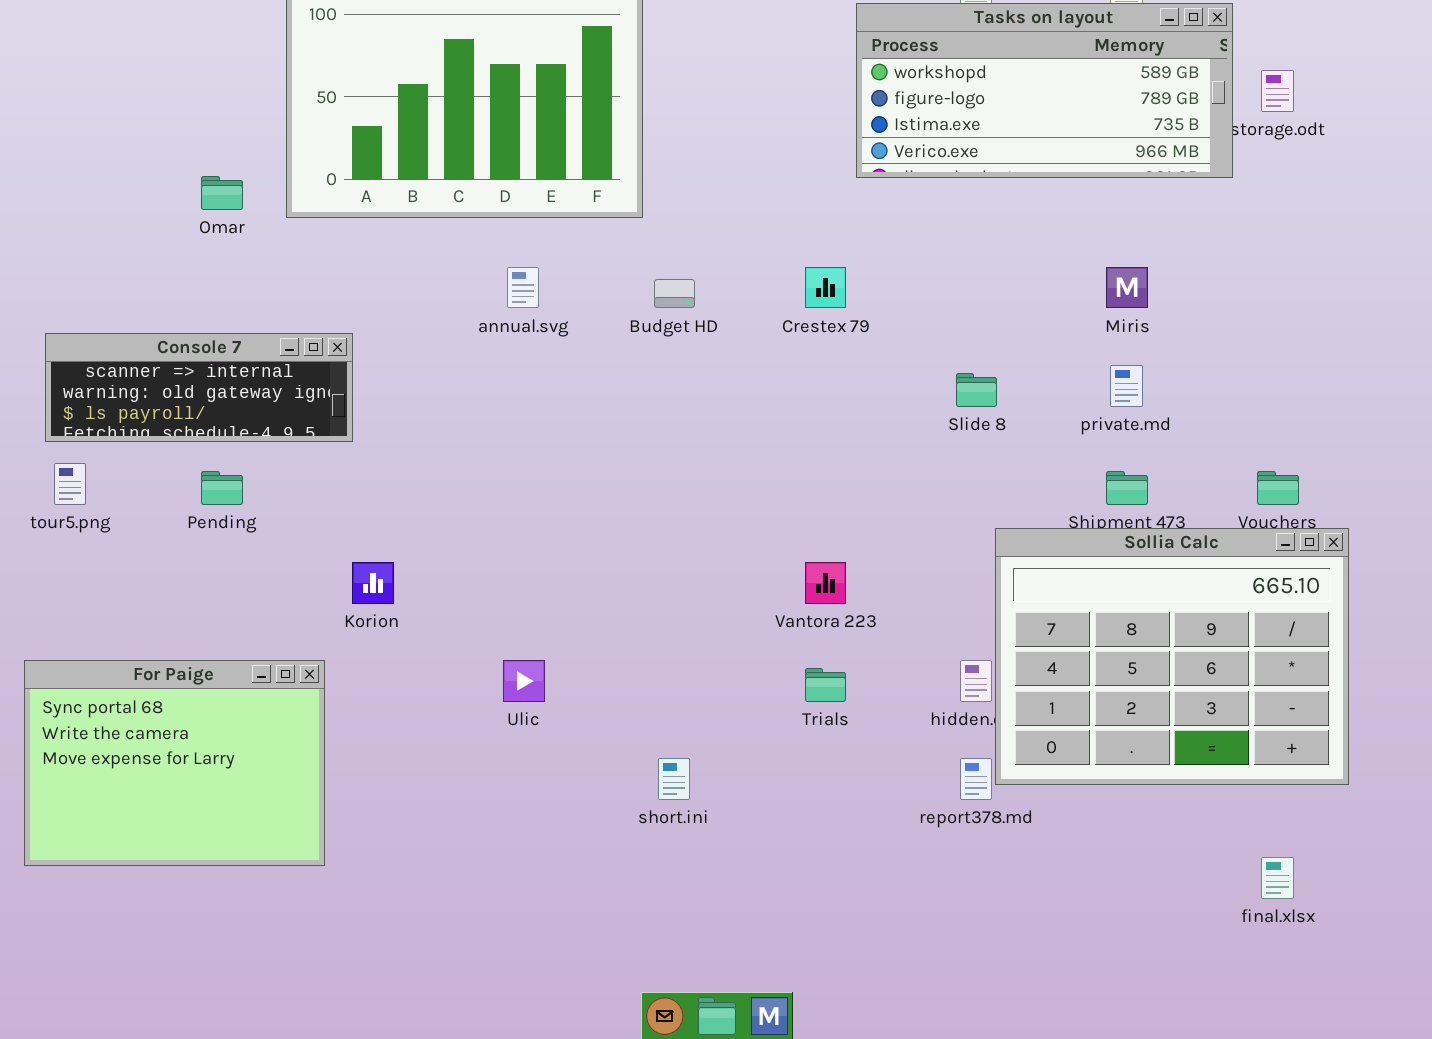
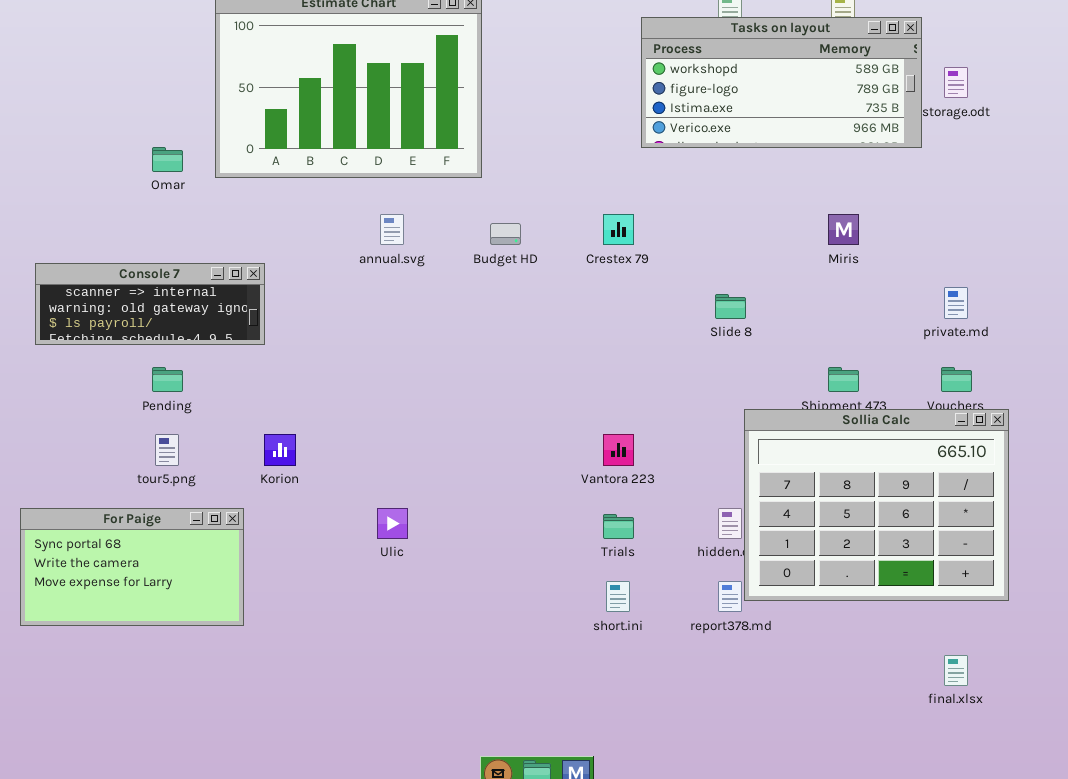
private.md: [1110,365,1143,407] -> [944,287,968,319], moved
tour5.png: [54,463,86,505] -> [155,434,179,466], moved
For Paige: [24,660,325,866] -> [20,508,244,626], resized
short.ini: [658,758,690,800] -> [606,581,630,612], moved

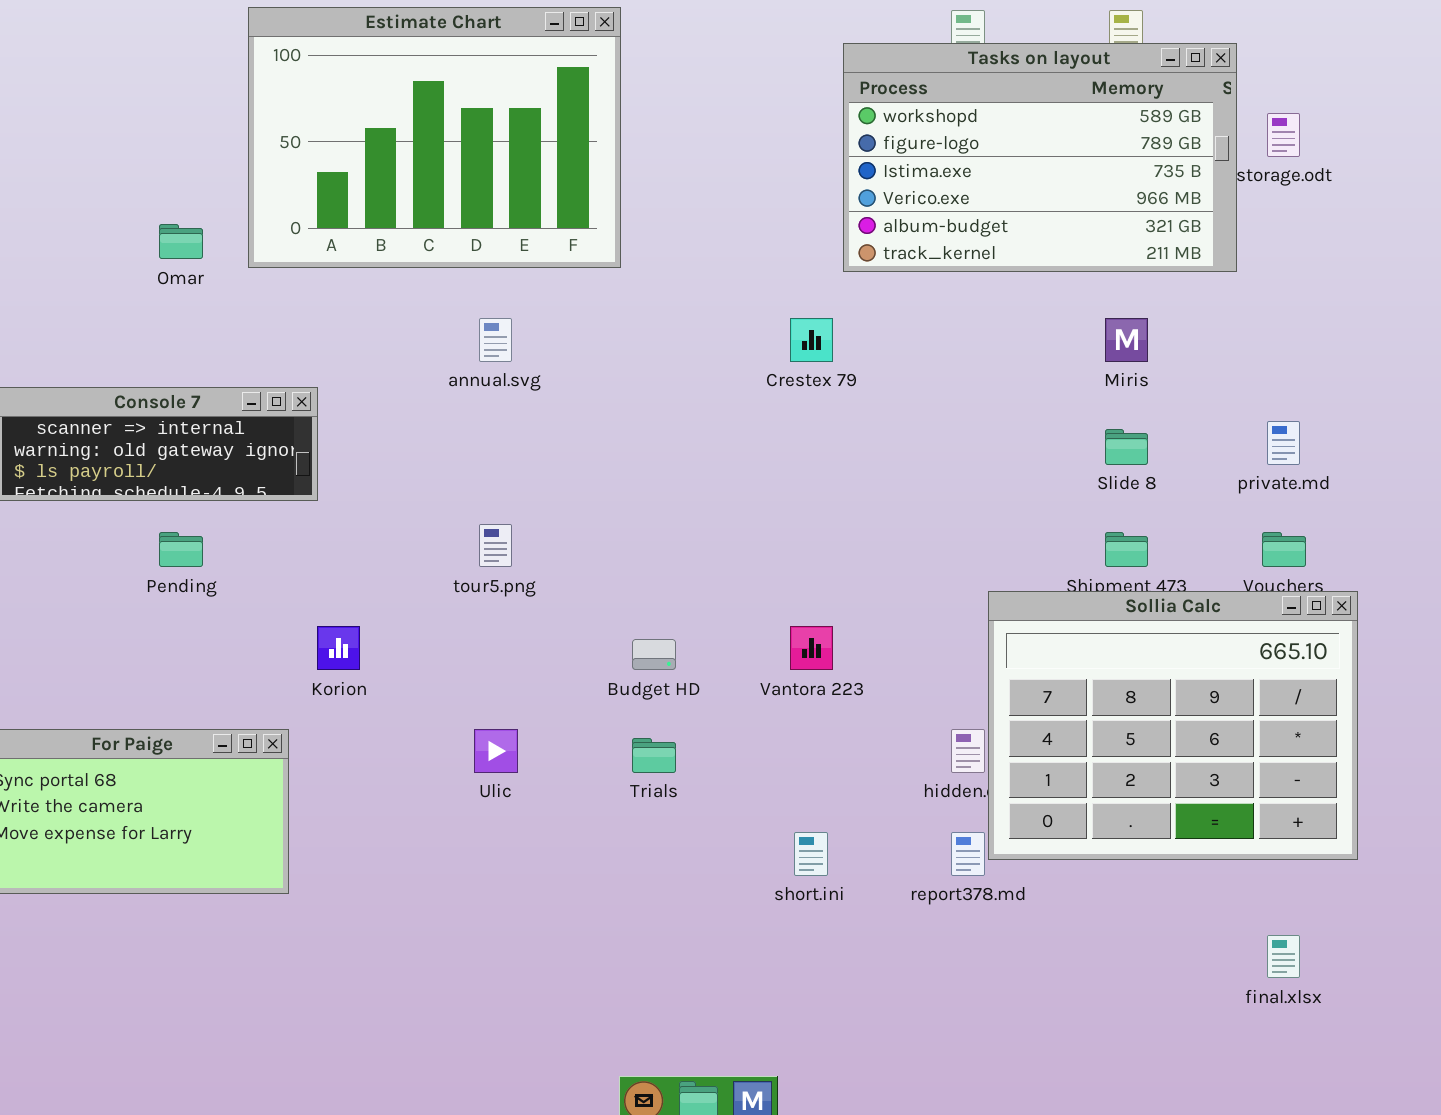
Tasks on layout: [641,17,922,148] -> [843,43,1237,272], resized
Budget HD: [490,223,521,245] -> [632,639,676,670], moved
Slide 8: [715,294,746,319] -> [1105,429,1148,465], moved
tour5.png: [155,434,179,466] -> [479,524,512,567], moved
Trials: [603,514,634,539] -> [632,738,676,773], moved

